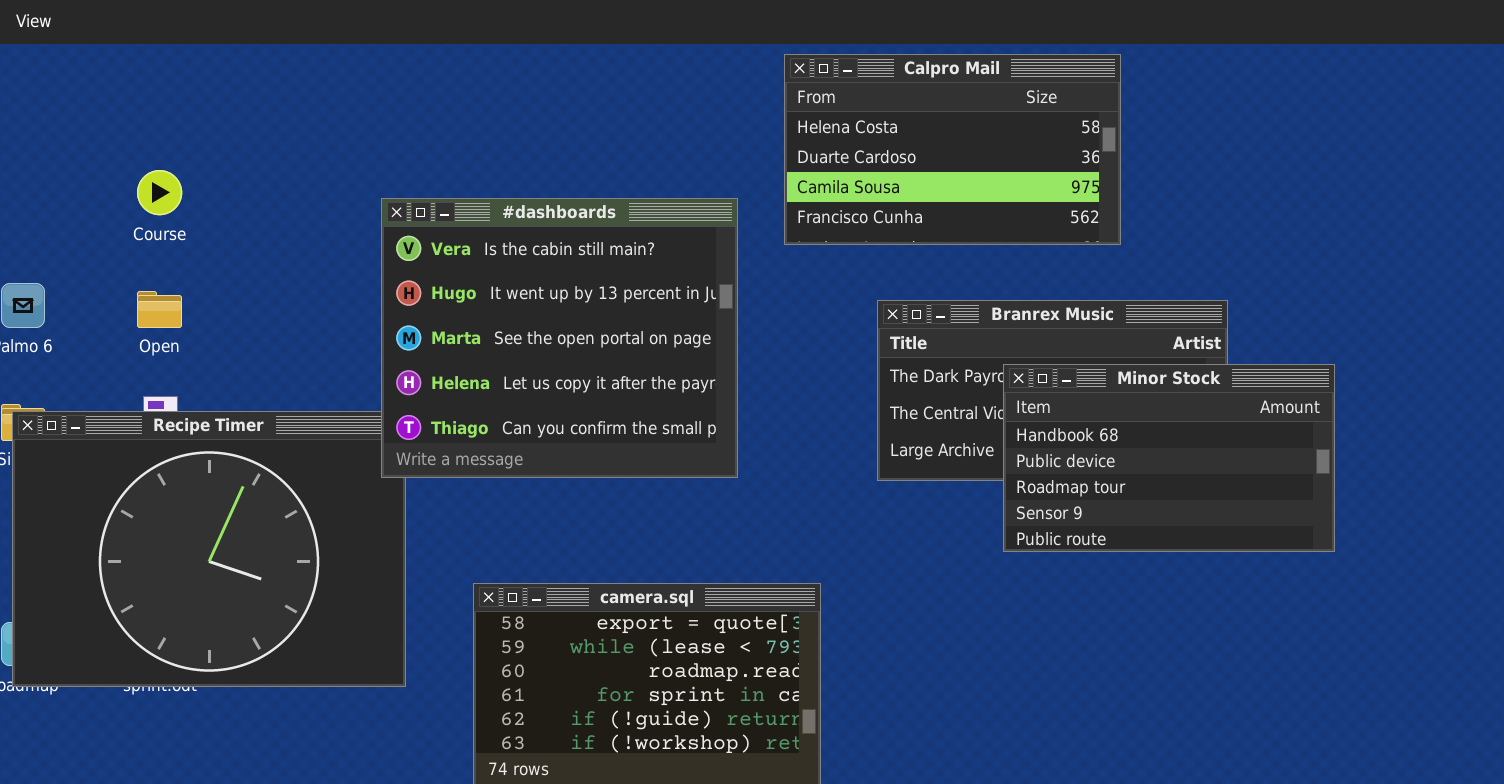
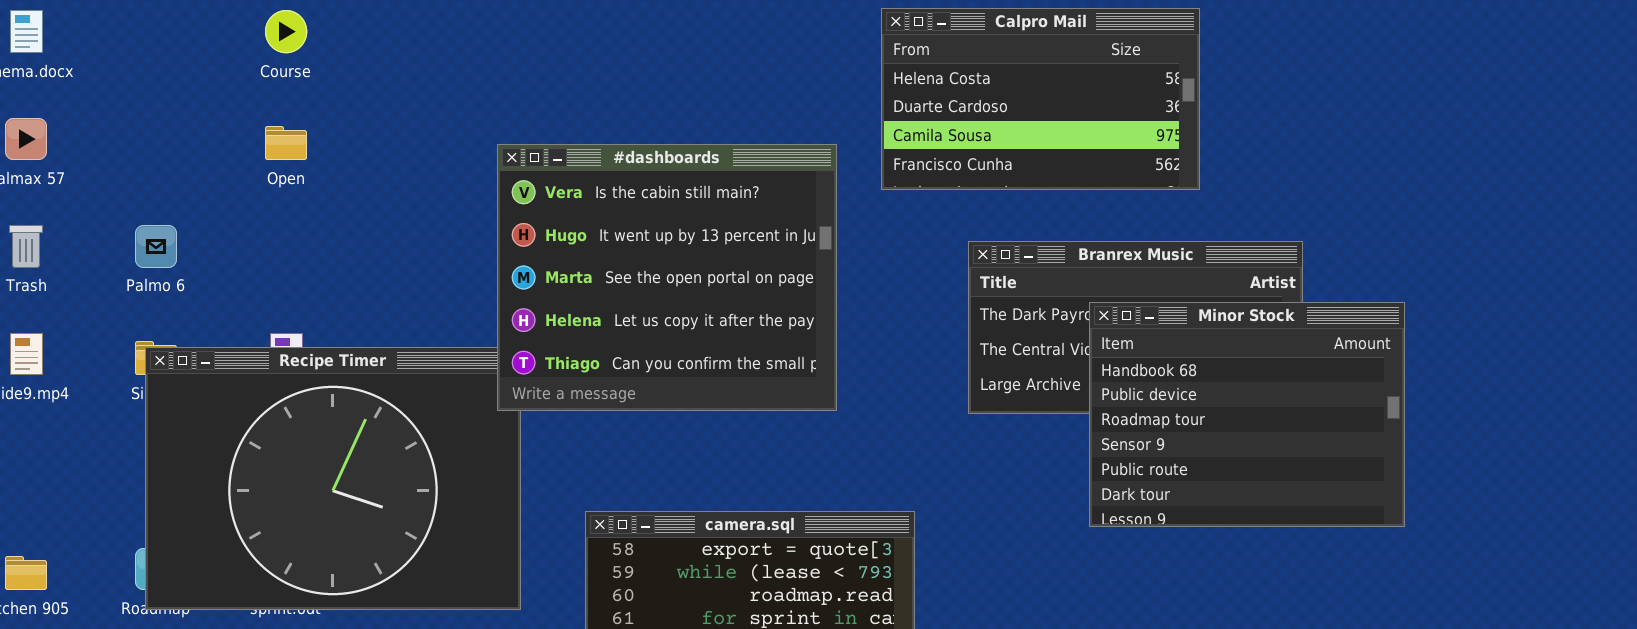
Course: [137,170,182,215] -> [265,10,307,53], moved
Open: [137,291,182,328] -> [265,126,307,160], moved
Minor Stock: [1003,364,1335,552] -> [1089,302,1405,527], resized

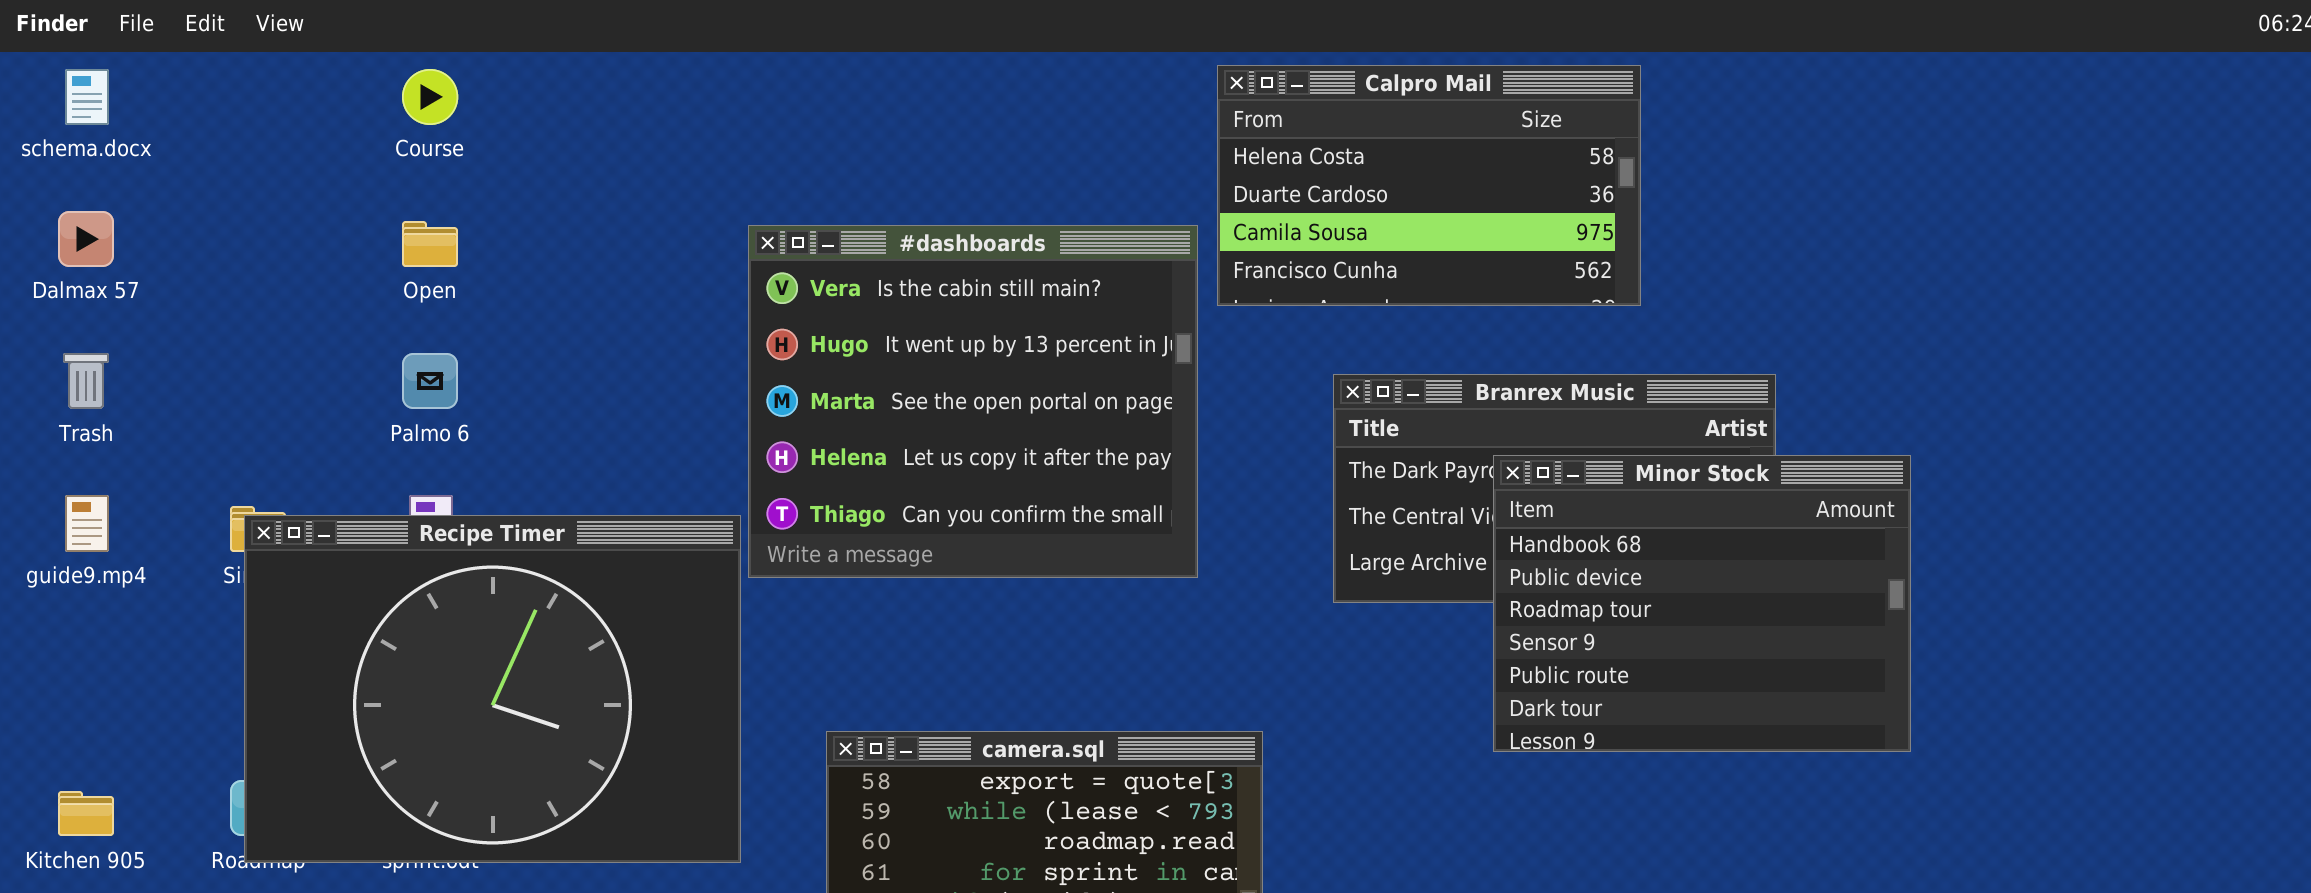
#dashboards: [497,144,837,411] -> [748,225,1198,578], moved
Palmo 6: [135,225,177,268] -> [402,353,458,409], moved

